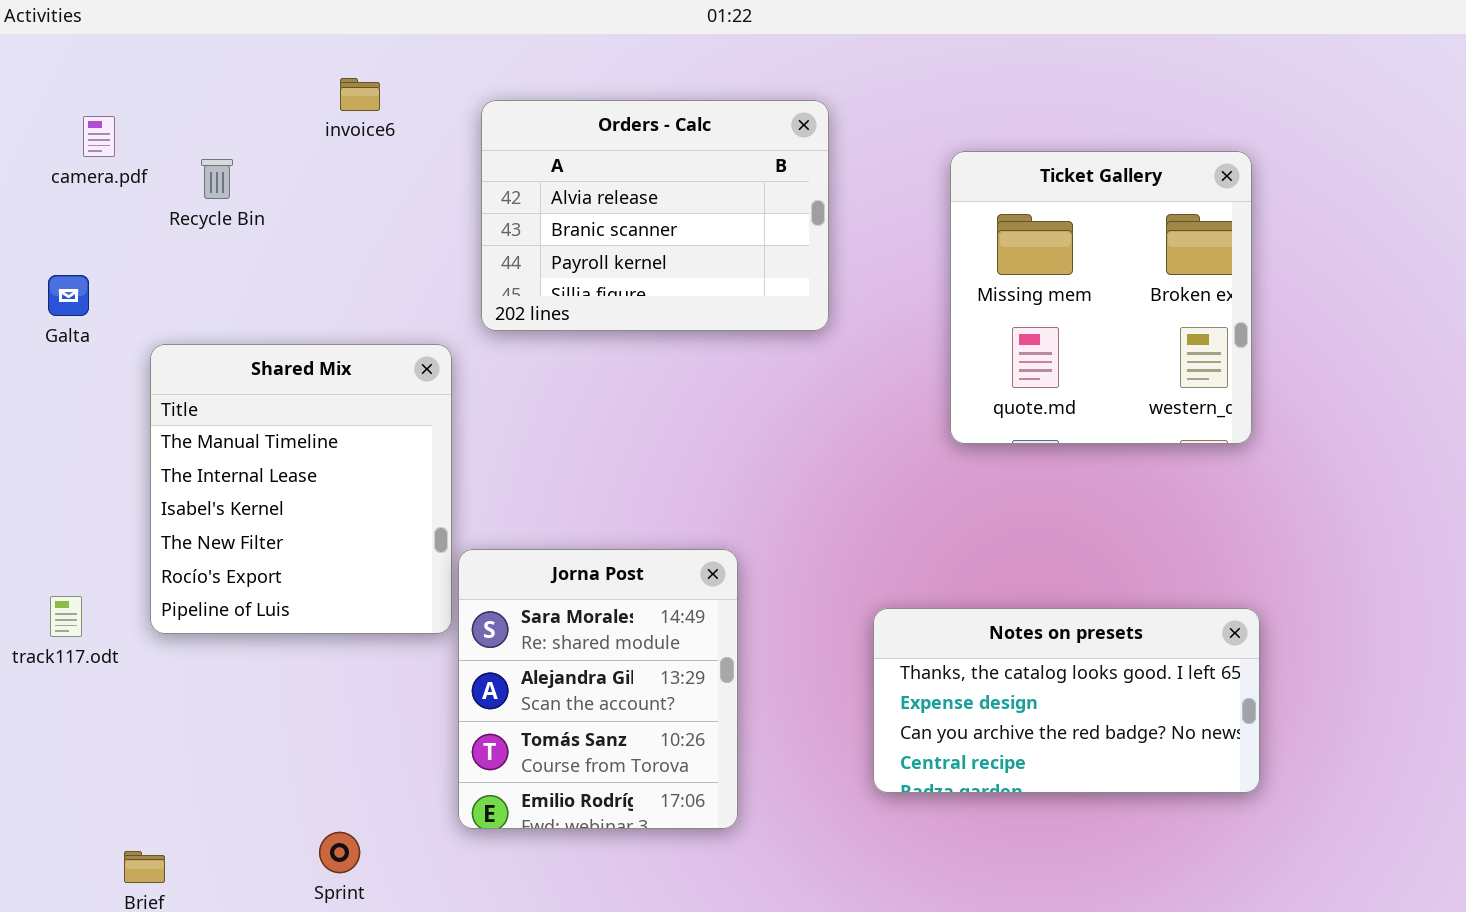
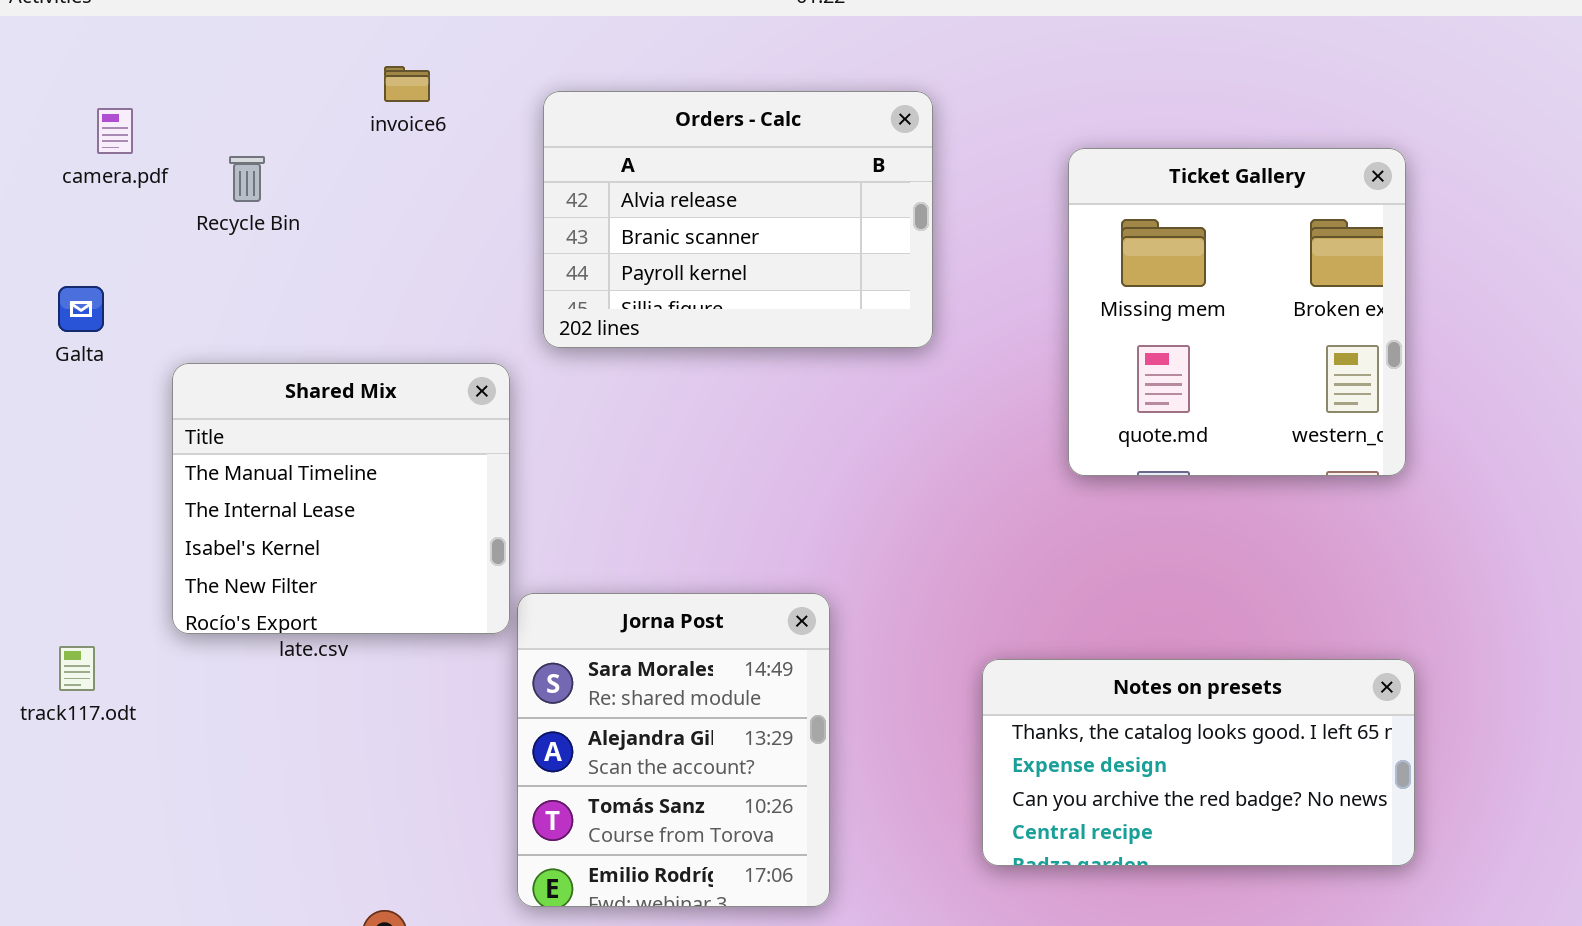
Shared Mix: [150,344,452,634] -> [172,363,510,634], resized

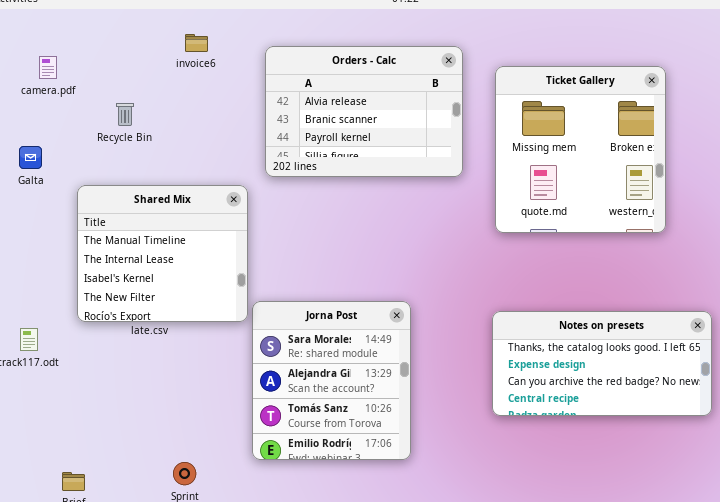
Ticket Gallery: [1068,148,1406,476] -> [495,66,666,233], moved
Recycle Bin: [229,156,265,202] -> [116,103,134,126], moved
Notes on presets: [982,659,1415,866] -> [492,311,712,416], moved

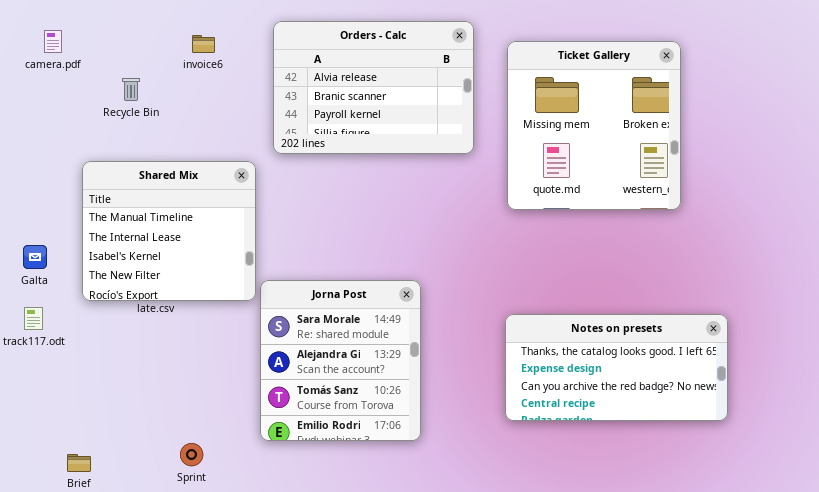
invoice6: [185,34,208,52] -> [192,35,215,53], moved
Galta: [19,146,42,169] -> [23,245,47,269], moved
Notes on presets: [492,311,712,416] -> [505,314,728,421], moved

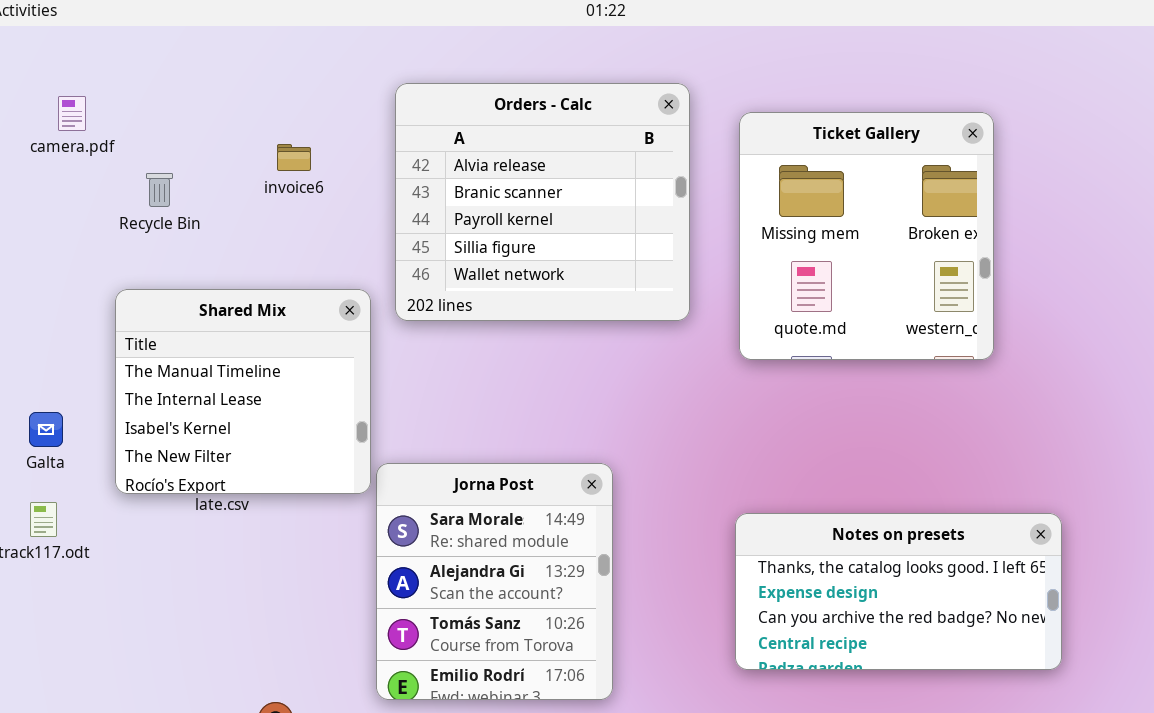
Orders - Calc: [273,21,474,154] -> [395,83,690,321], resized
invoice6: [192,35,215,53] -> [277,144,311,171], moved
Recycle Bin: [122,78,140,101] -> [146,173,173,207], moved

